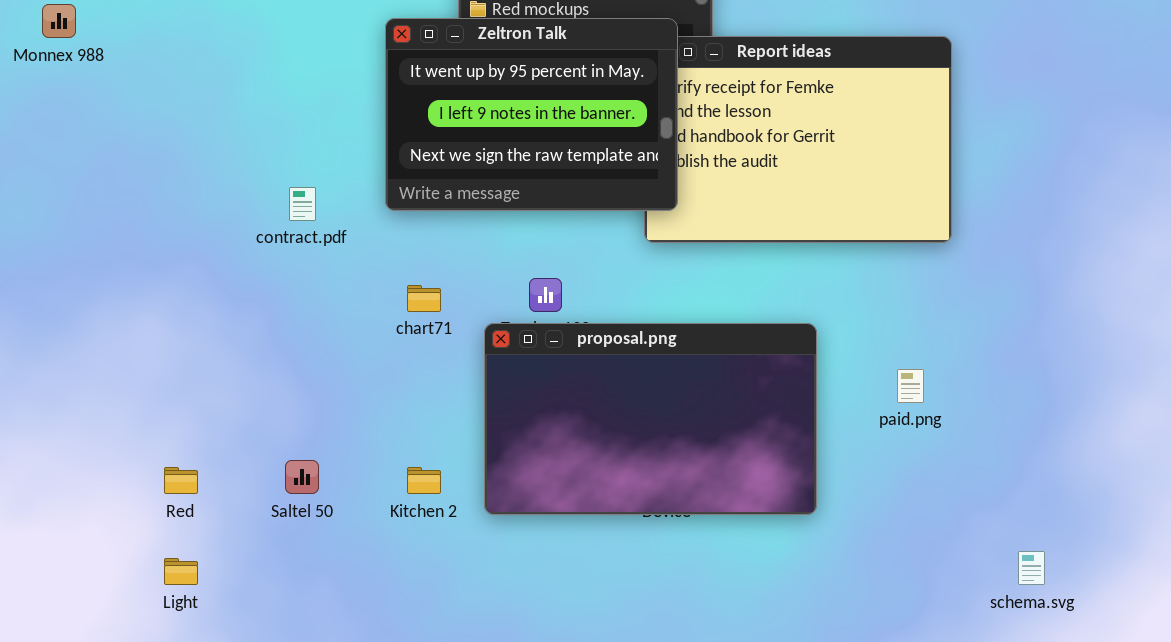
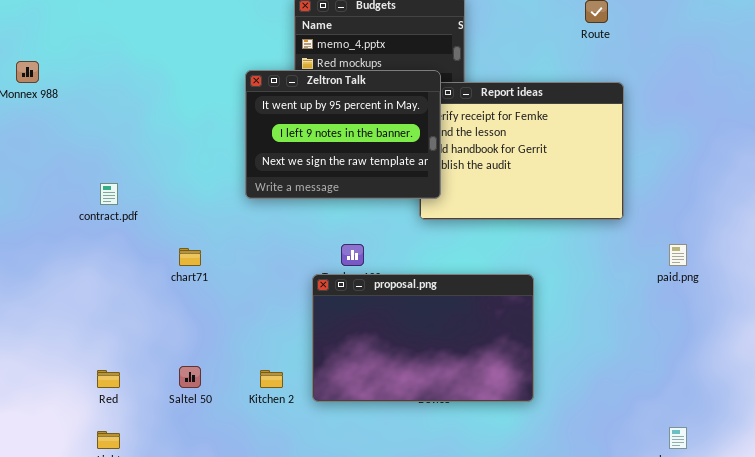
contract.pdf: [289,187,316,221] -> [100,183,118,205], moved
chart71: [407,285,441,312] -> [179,248,201,266], moved
paid.png: [897,369,924,403] -> [669,244,687,266], moved

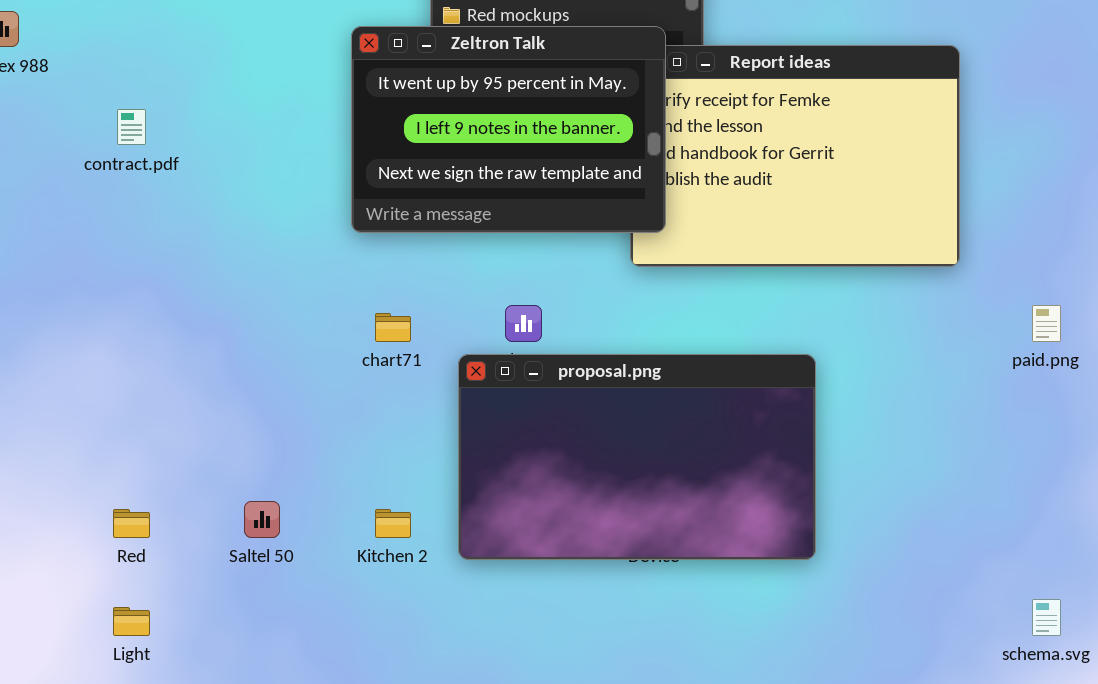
contract.pdf: [100,183,118,205] -> [117,109,146,145], moved
chart71: [179,248,201,266] -> [375,313,411,342], moved

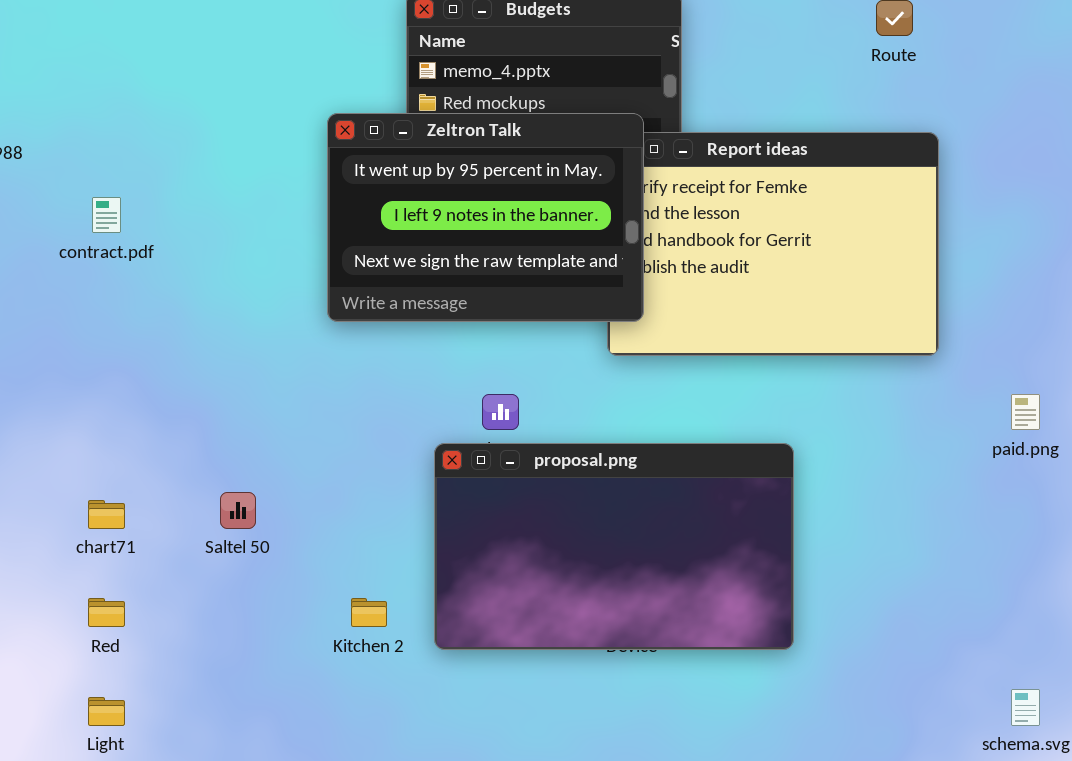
chart71: [375,313,411,342] -> [88,500,125,529], moved
Saltel 50: [244,501,280,538] -> [220,492,256,529], moved

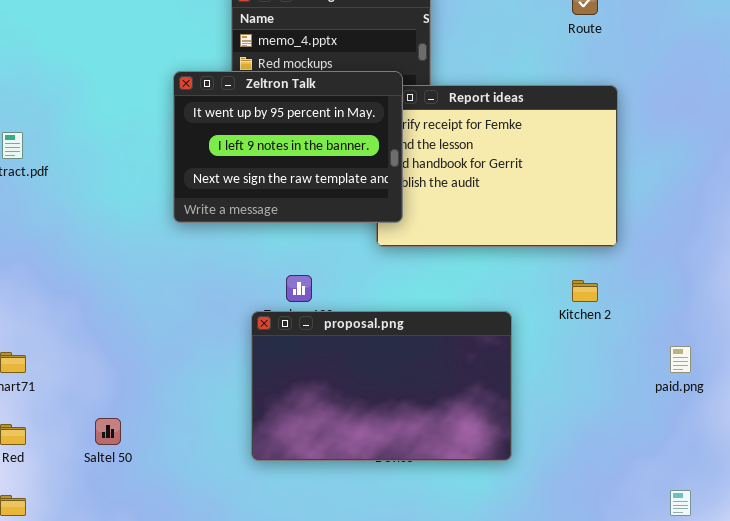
paid.png: [1011,394,1040,430] -> [670,346,691,373], moved
Saltel 50: [220,492,256,529] -> [95,418,121,445], moved
Kitchen 2: [351,598,387,627] -> [572,280,598,302], moved

